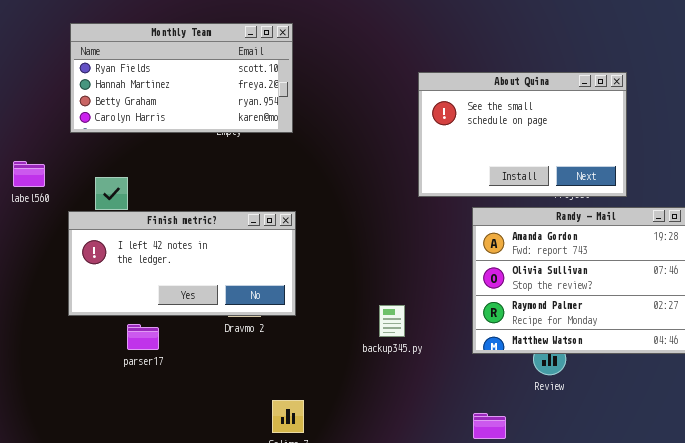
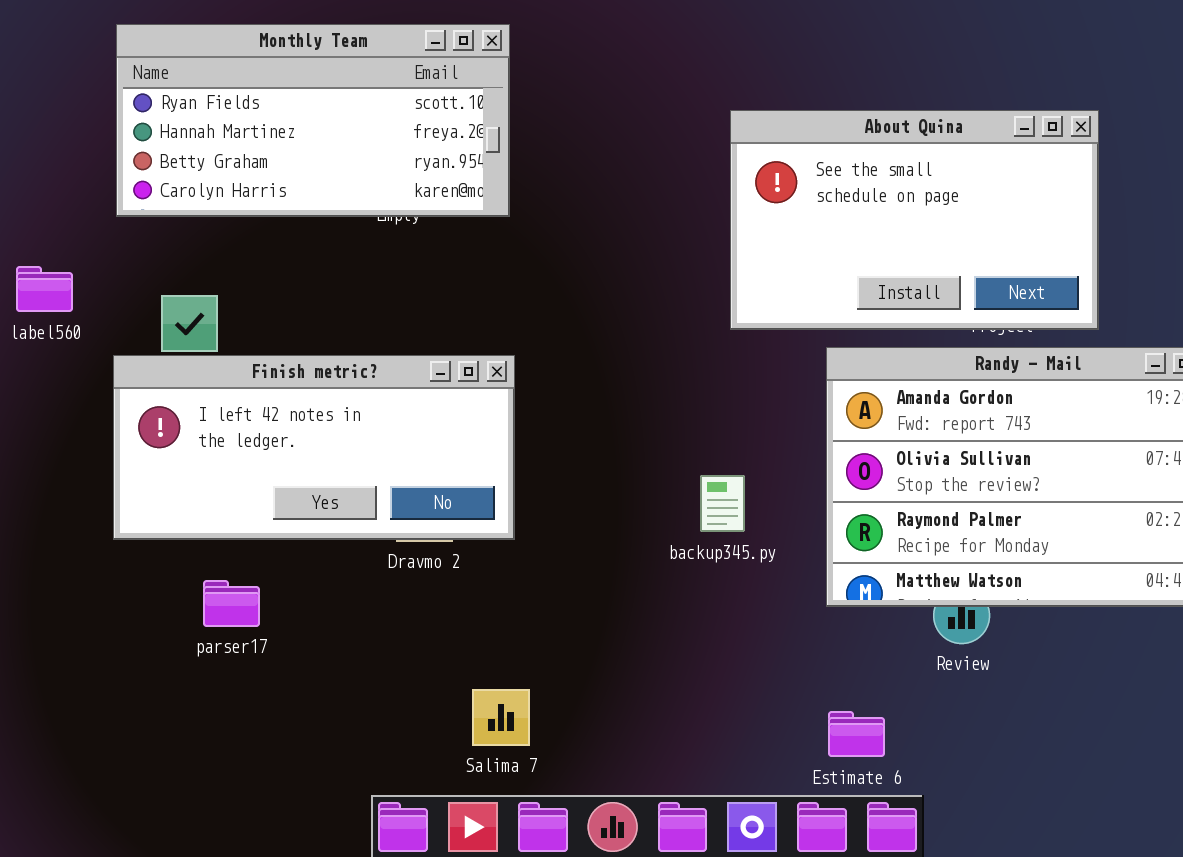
backup345.py: [379,305,405,337] -> [700,475,745,532], moved
parser17: [127,324,159,350] -> [203,580,260,627], moved

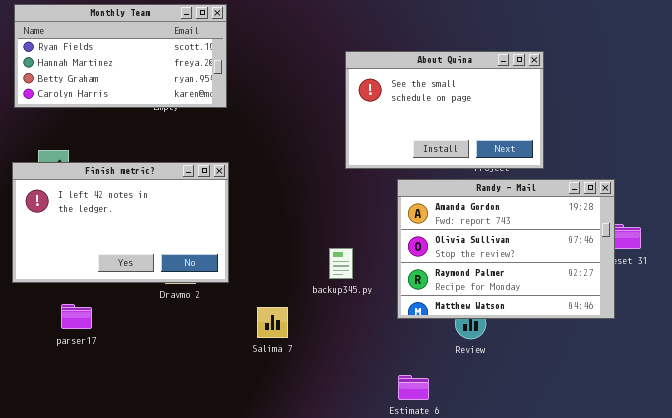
Finish metric?: [113,355,515,540] -> [12,162,229,283], resized
Salima 7: [472,689,530,746] -> [257,307,288,338], moved

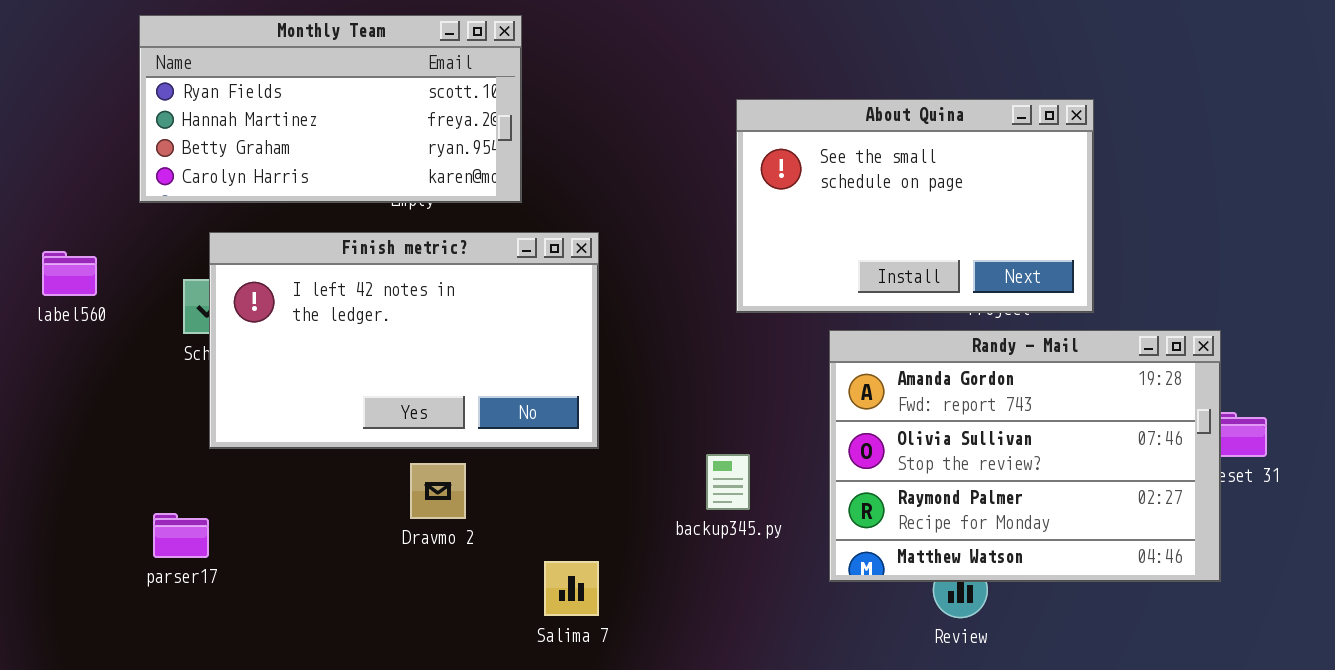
Finish metric?: [12,162,229,283] -> [209,232,599,449], moved
parser17: [61,304,92,329] -> [153,513,209,558], moved
Salima 7: [257,307,288,338] -> [544,561,599,616], moved

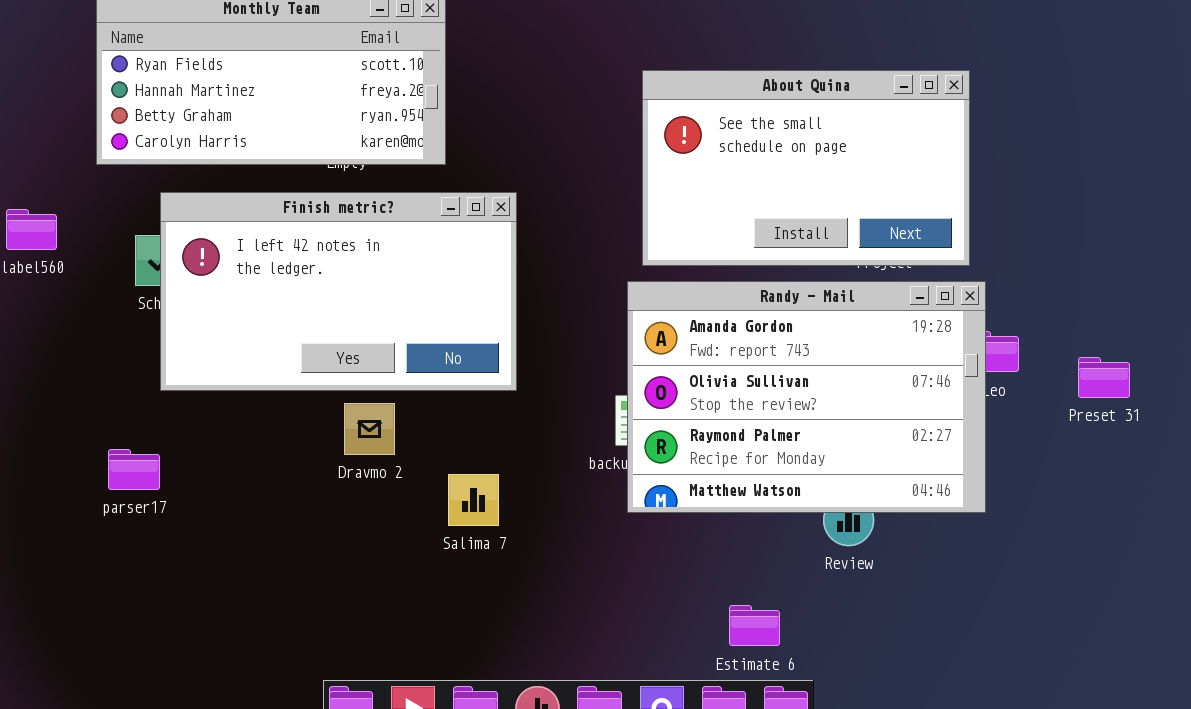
Randy - Mail: [829,330,1221,582] -> [627,281,986,513], moved
Salima 7: [544,561,599,616] -> [448,474,499,526], moved

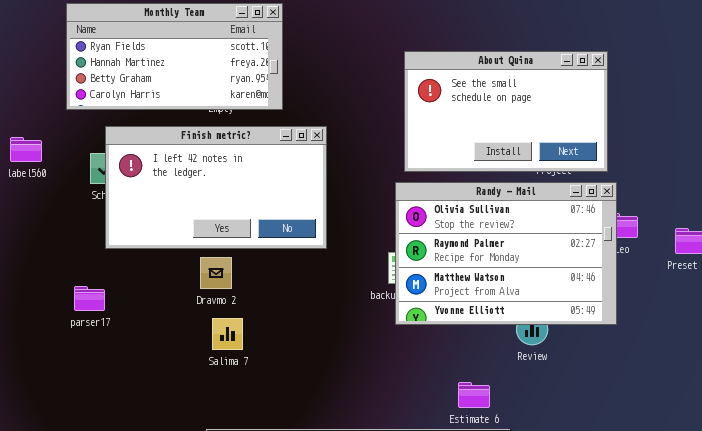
Randy - Mail: [627,281,986,513] -> [395,182,617,325], scrolled down 1 row
Dravmo 2: [344,403,395,455] -> [200,257,232,289], moved
Salima 7: [448,474,499,526] -> [212,318,243,350], moved

